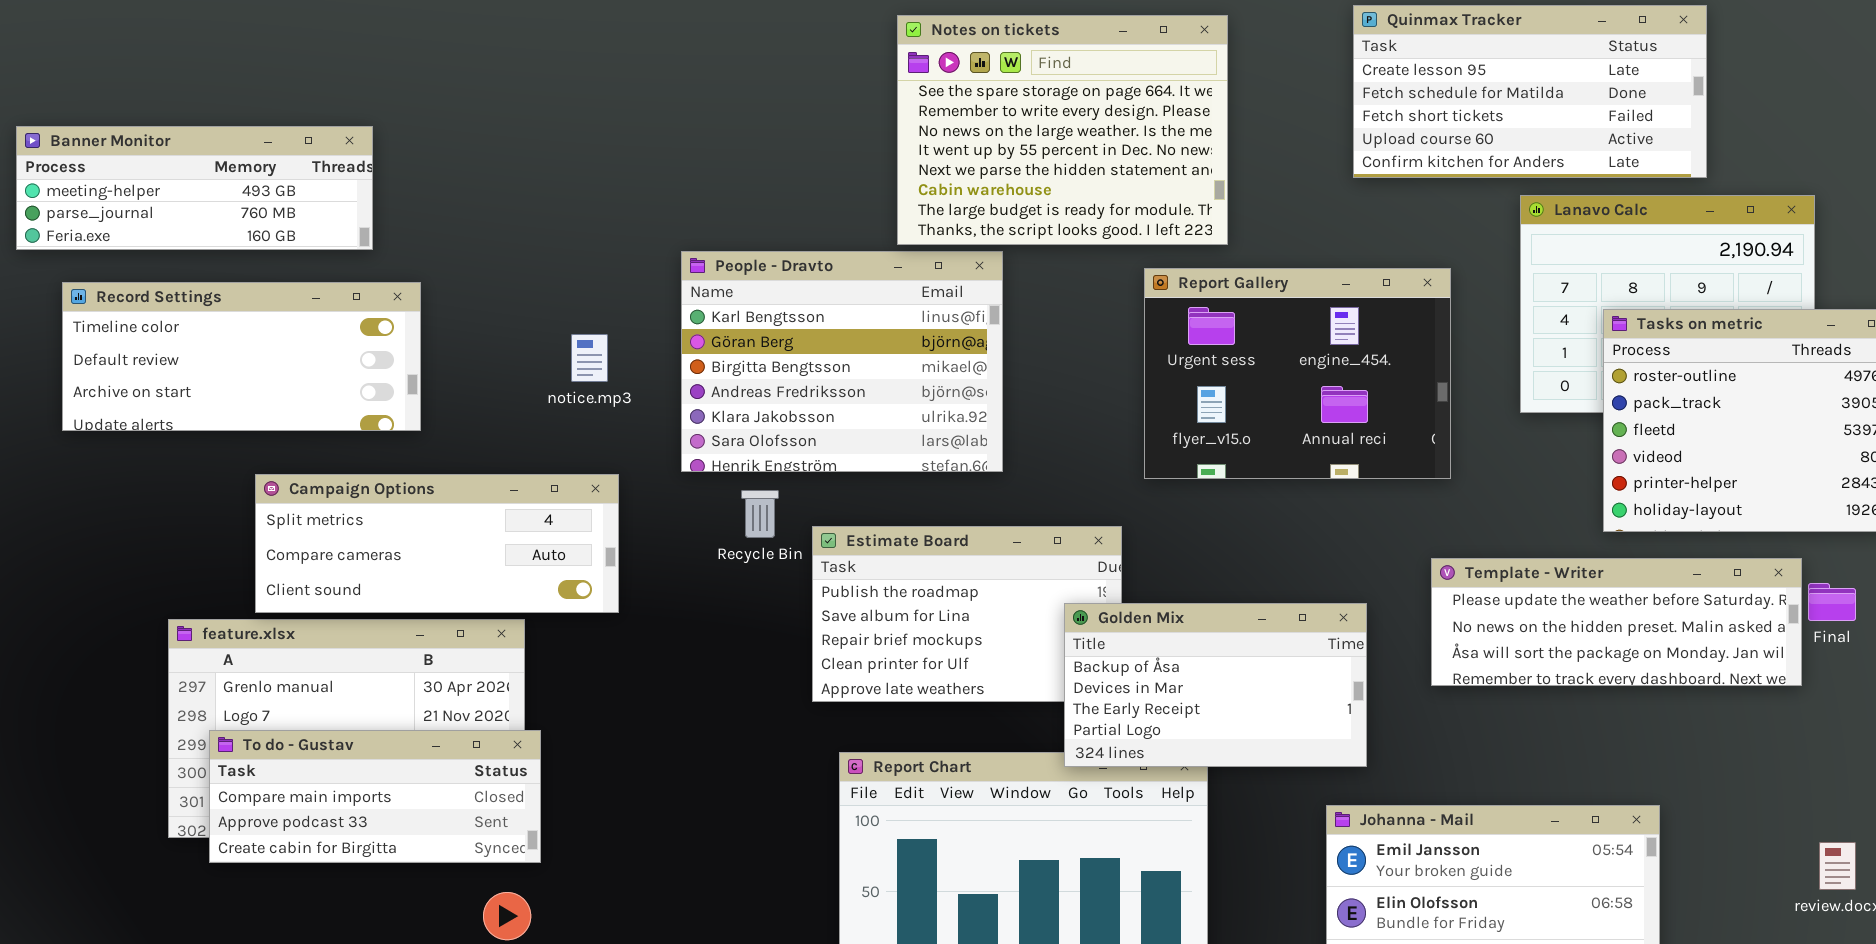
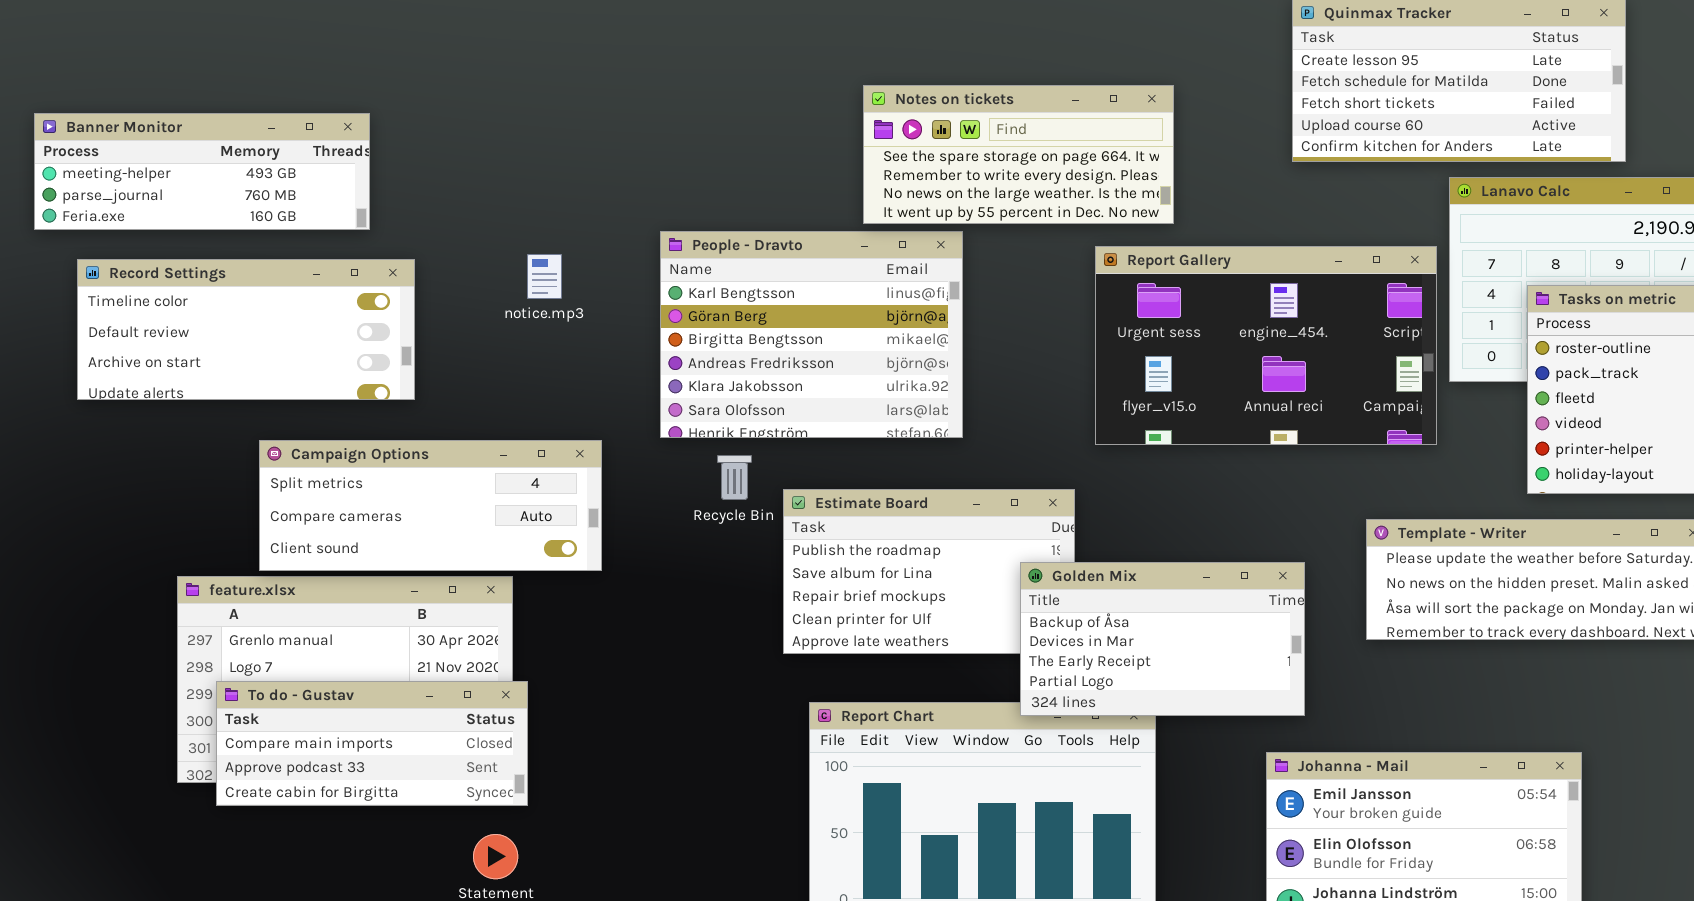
Notes on tickets: [897,15,1228,245] -> [863,85,1174,224], resized
Report Gallery: [1144,268,1451,479] -> [1095,246,1437,445], resized
notice.mp3: [571,334,608,382] -> [527,254,562,299], moved

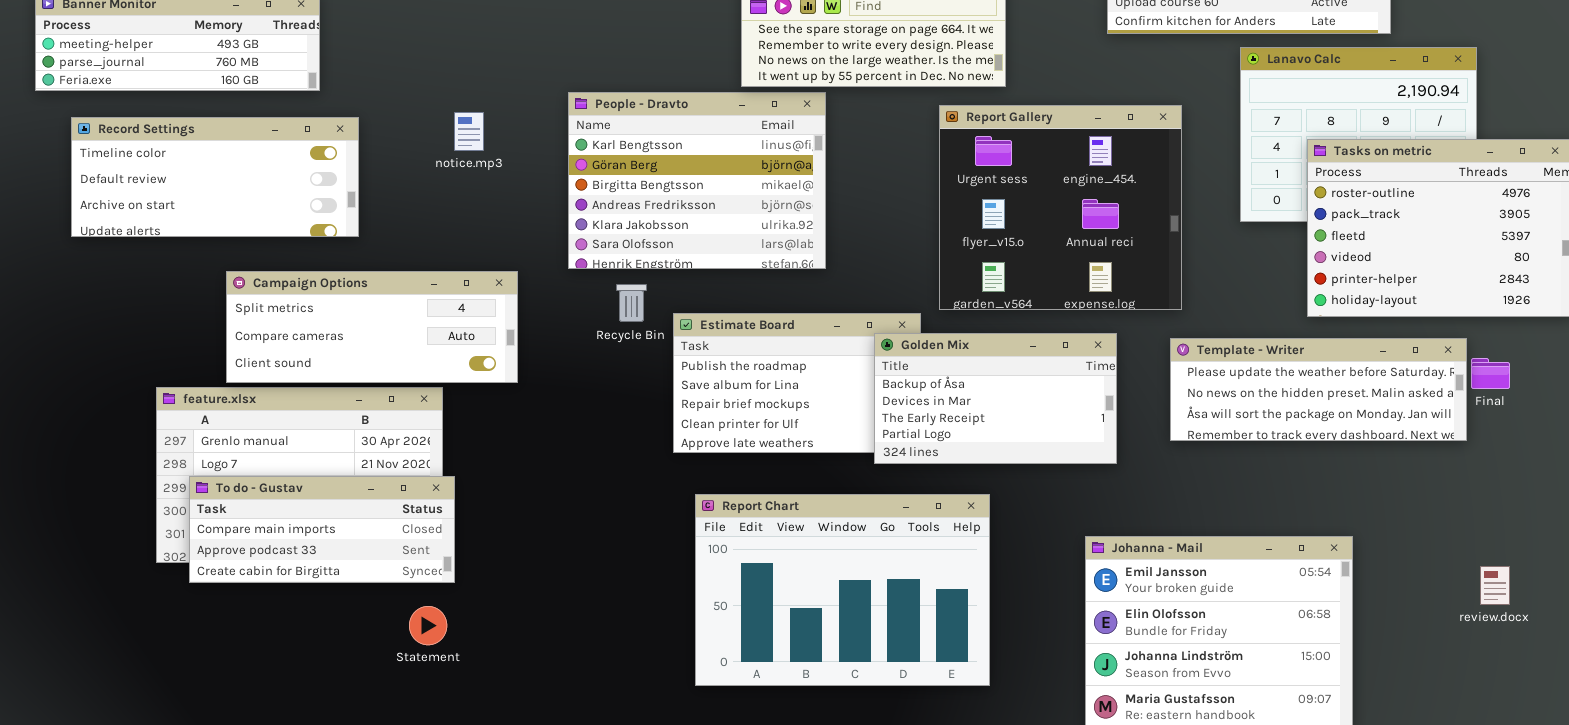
Report Gallery: [1095,246,1437,445] -> [939,105,1182,310], resized
Golden Mix: [1020,562,1305,716] -> [874,333,1117,464], moved

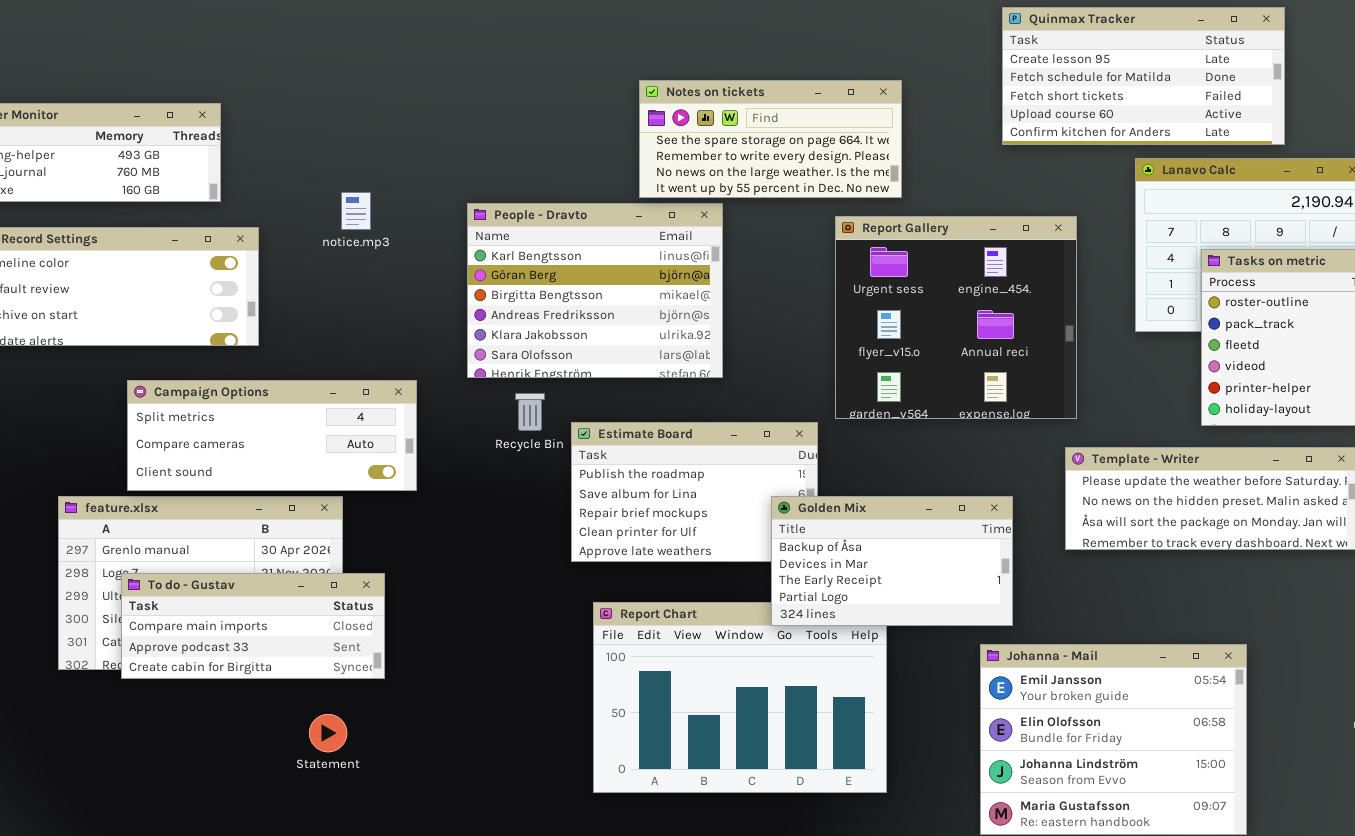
notice.mp3: [454,112,484,151] -> [341,192,371,230], moved
Golden Mix: [874,333,1117,464] -> [771,496,1013,626], moved
To do - Gustav: [189,476,455,583] -> [121,573,385,679], moved

